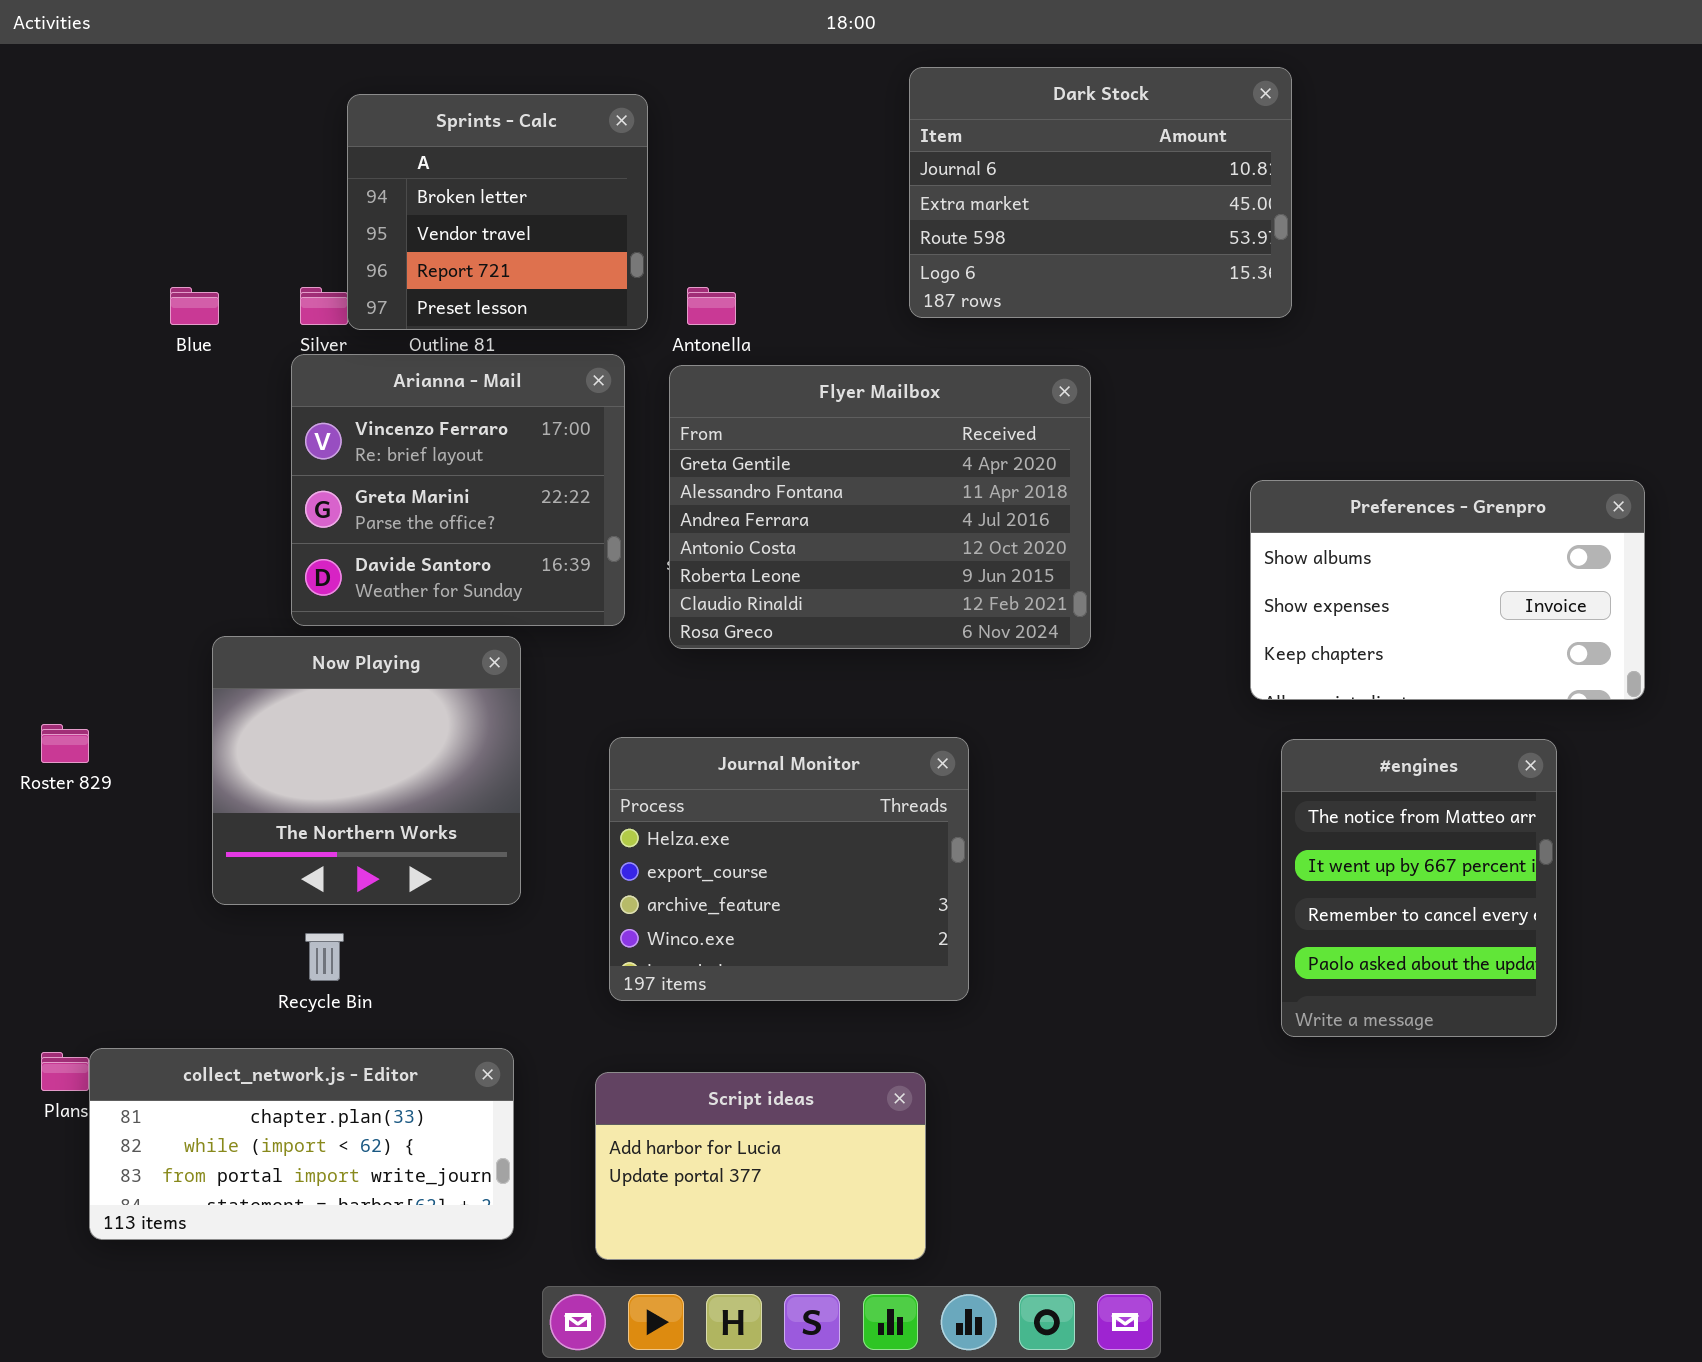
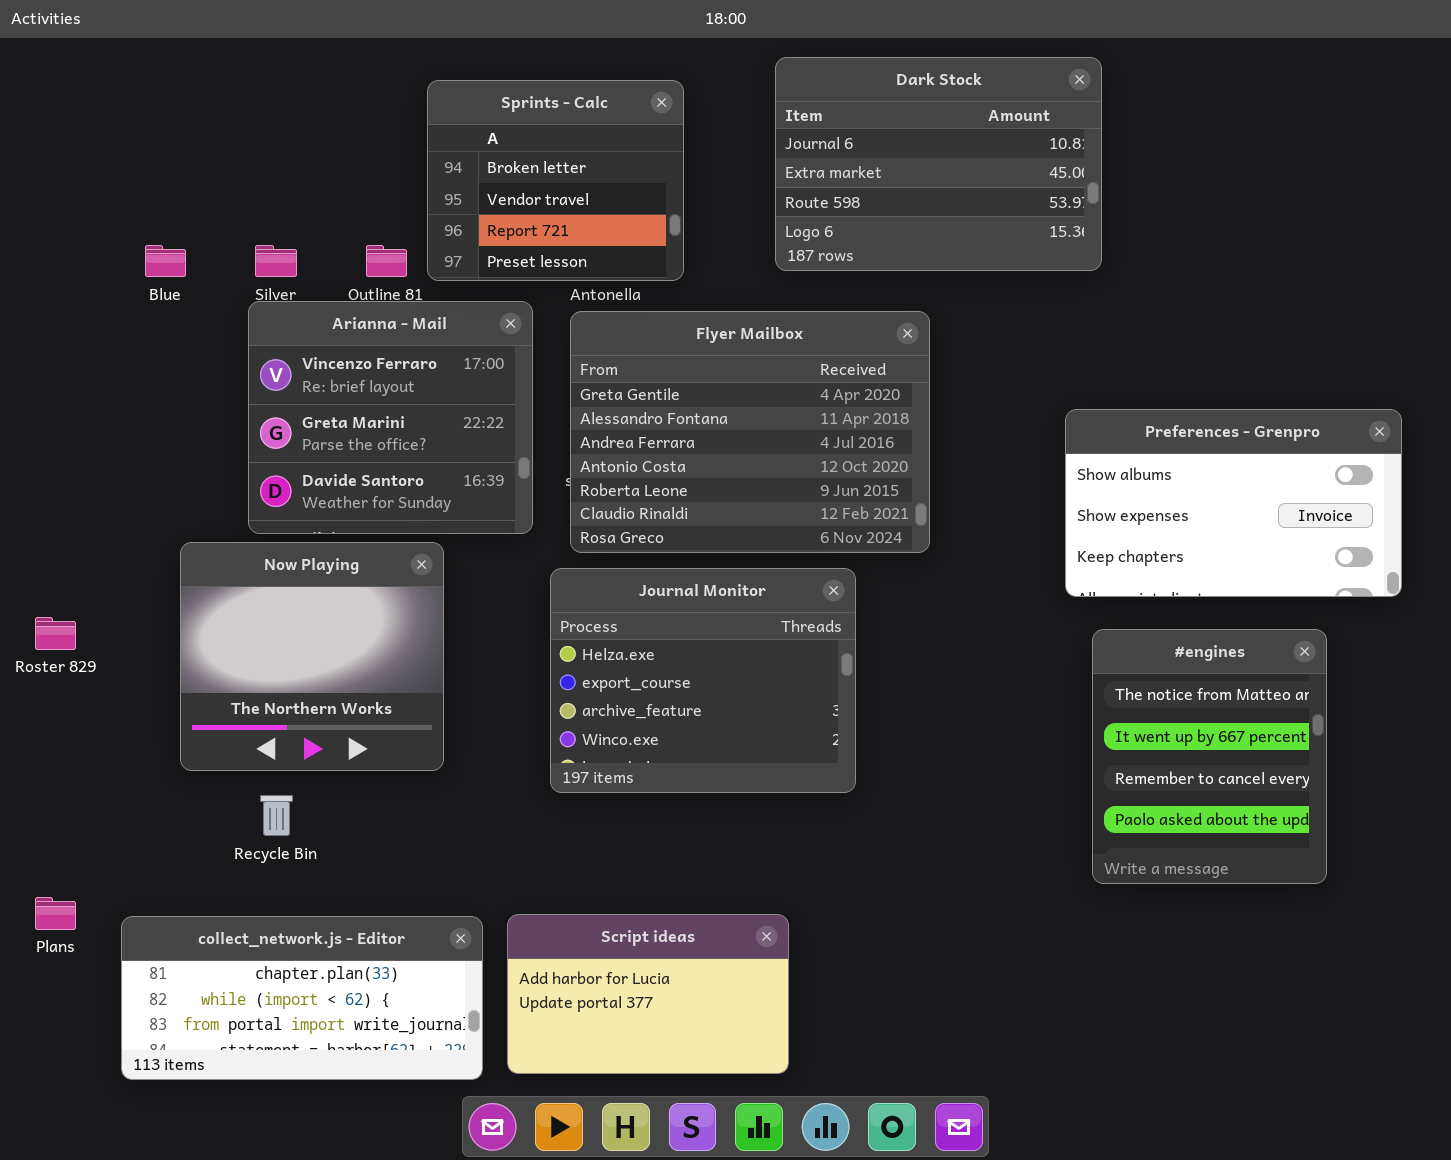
Sprints - Calc: [347,94,648,330] -> [427,80,684,281], moved
Journal Monitor: [609,737,969,1001] -> [550,568,856,793], moved
collect_network.js - Editor: [89,1048,514,1240] -> [121,916,483,1080], moved

